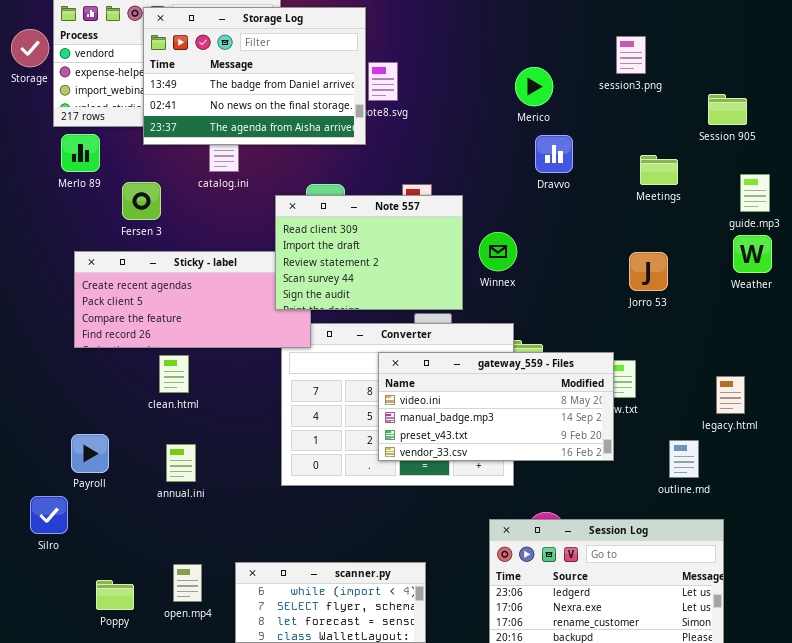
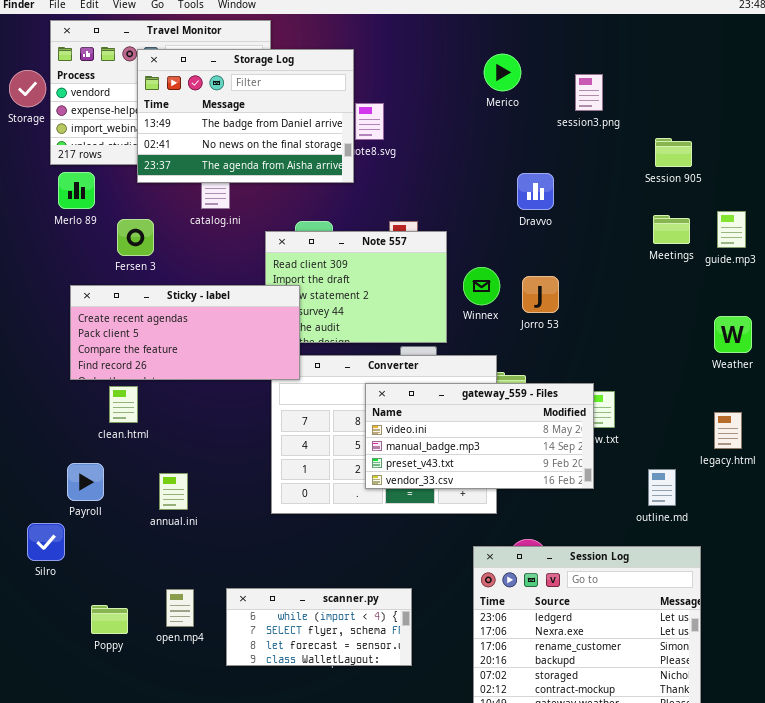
session3.png: [616,36,646,74] -> [575,74,603,111], moved
Merico: [515,67,553,106] -> [484,54,521,91], moved
Session 905: [708,94,747,125] -> [655,138,692,167], moved
Meetings: [640,155,678,185] -> [653,215,690,244], moved
Weather: [733,235,772,273] -> [714,316,752,353], moved
Sticky - label: [74,251,311,348] -> [70,285,300,380], raised
Jorro 53: [629,252,668,291] -> [522,276,559,313], moved
clean.html: [159,355,189,393] -> [109,386,138,423], moved
legacy.html: [716,376,745,414] -> [714,412,742,449], moved

